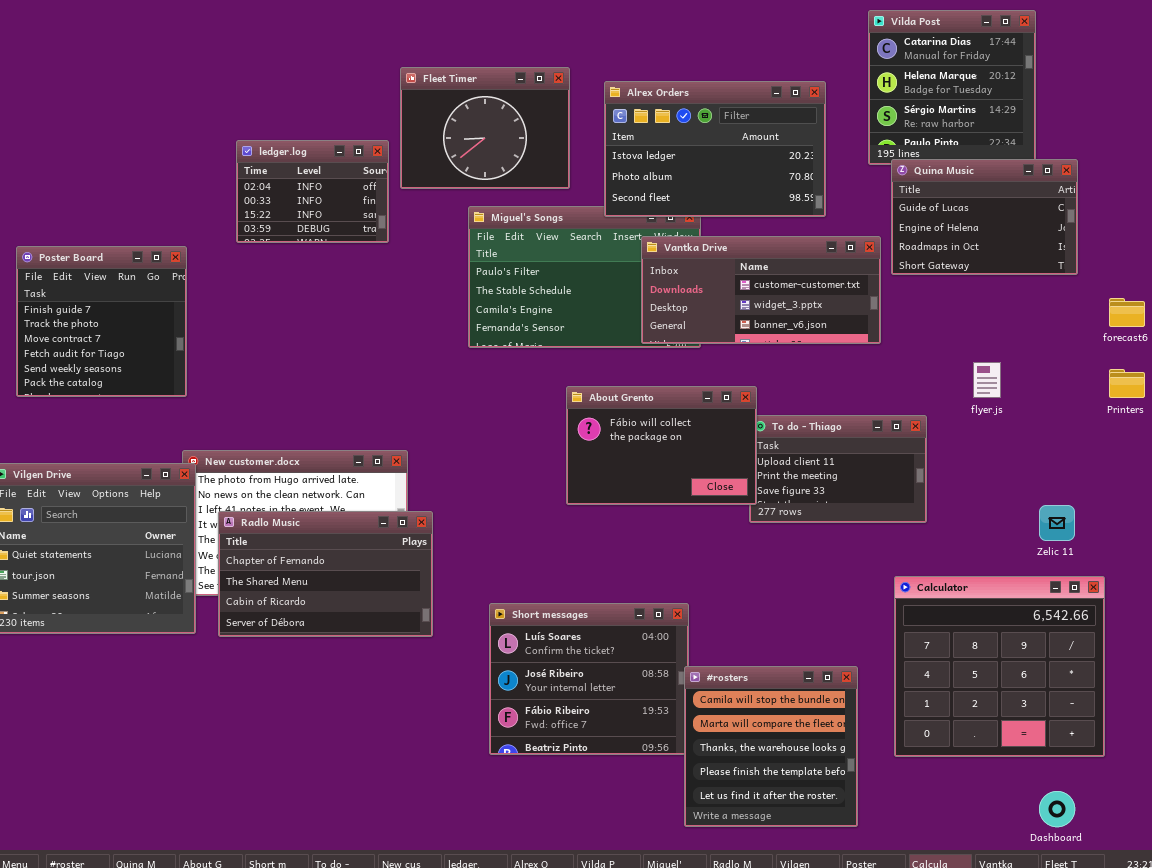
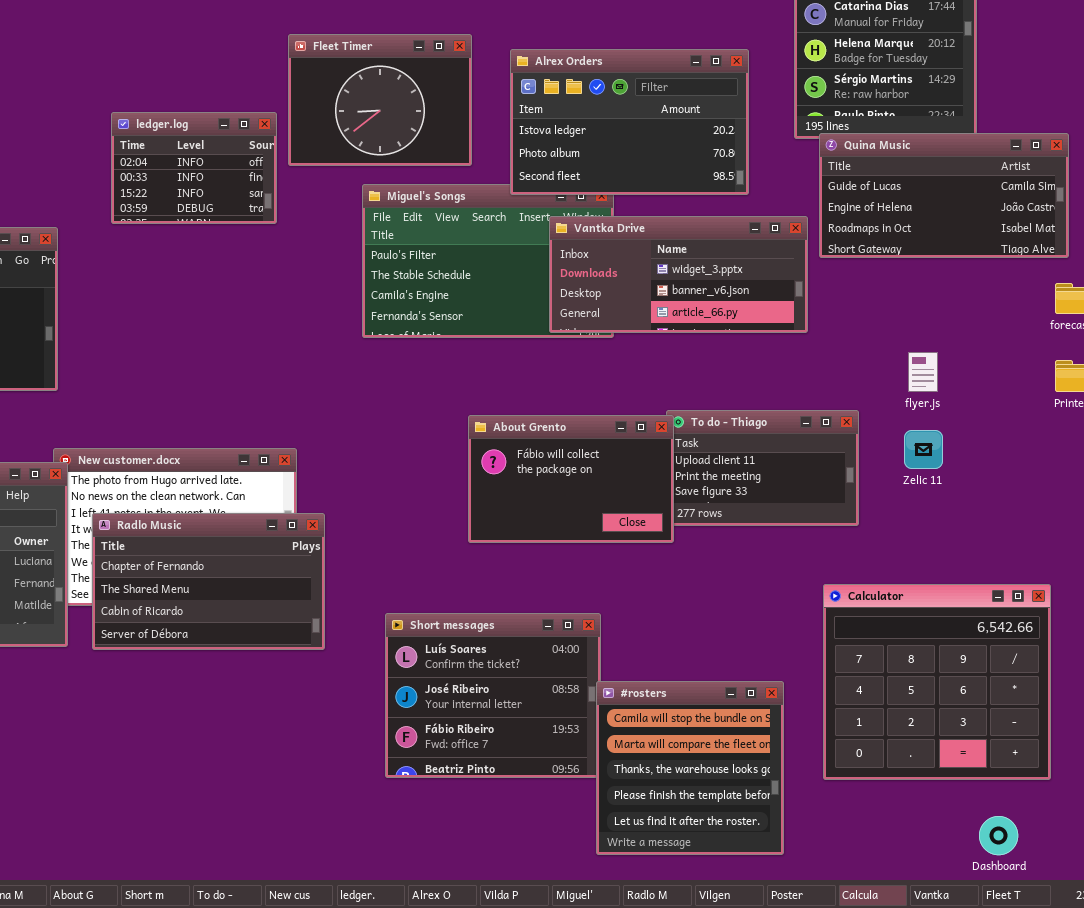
Quina Music: [891,159,1078,275] -> [819,133,1069,258], resized
Vantka Drive: [641,236,881,344] -> [549,216,808,333], scrolled down 1 row
About Grento: [566,386,757,505] -> [468,415,674,543], moved
Zelic 11: [1039,505,1075,541] -> [904,430,943,469], moved

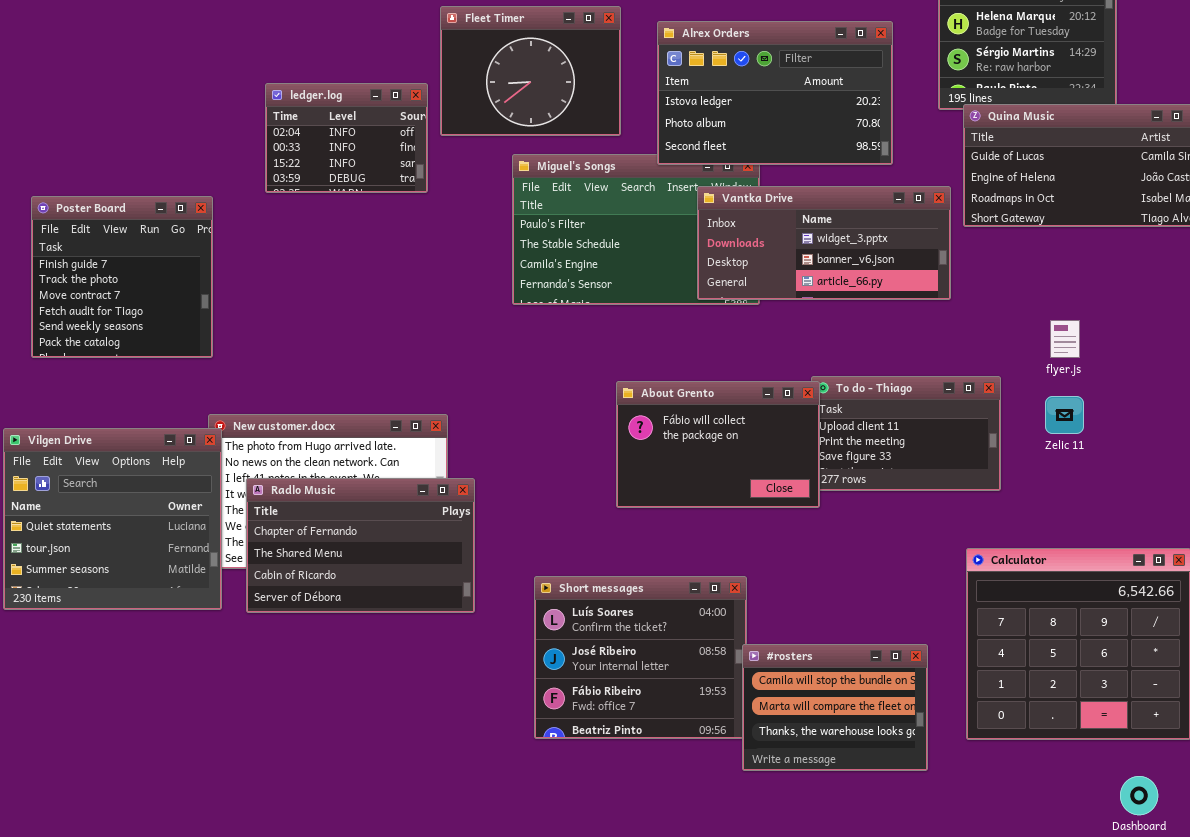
#rosters: [596,681,784,855] -> [742,644,928,771], resized

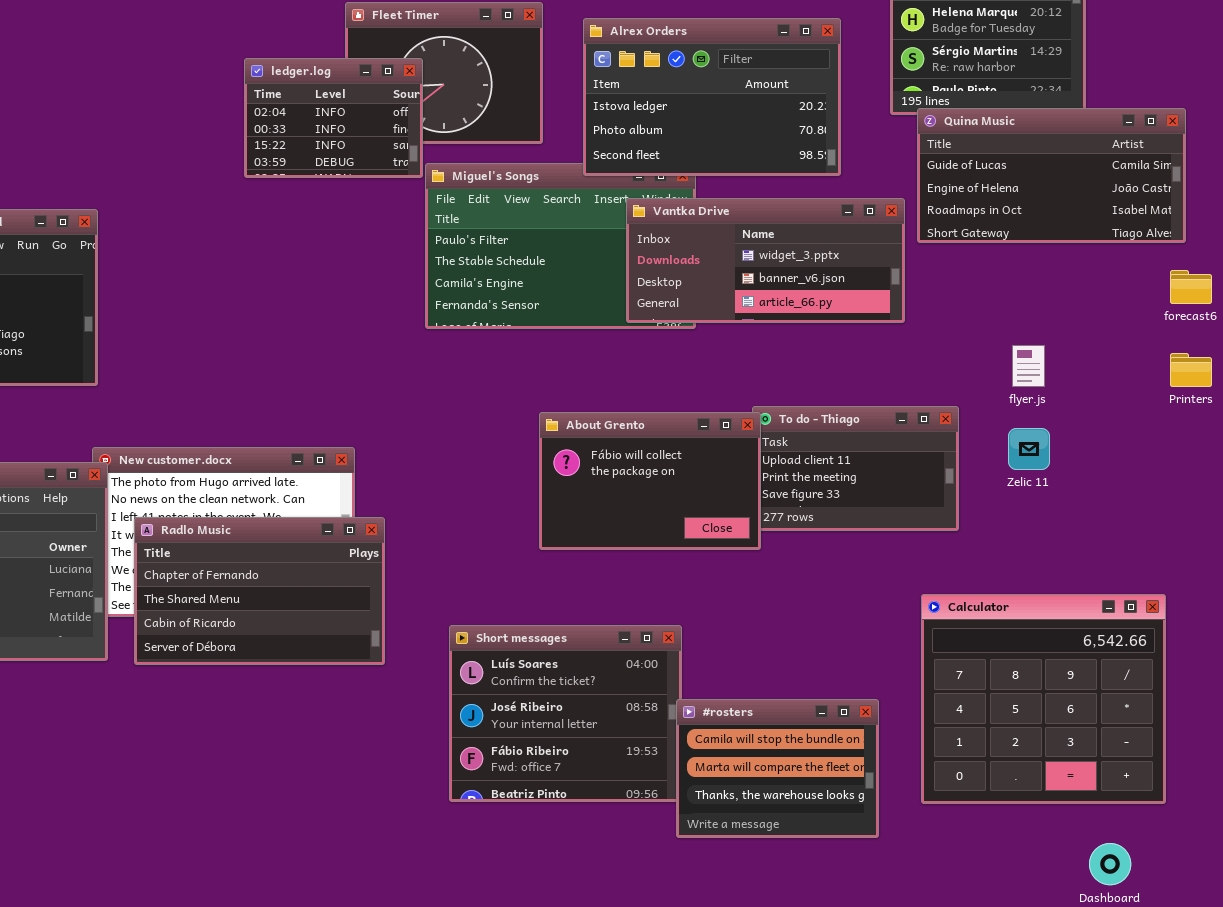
ledger.log: [265,83,428,193] -> [244,58,423,178], moved

